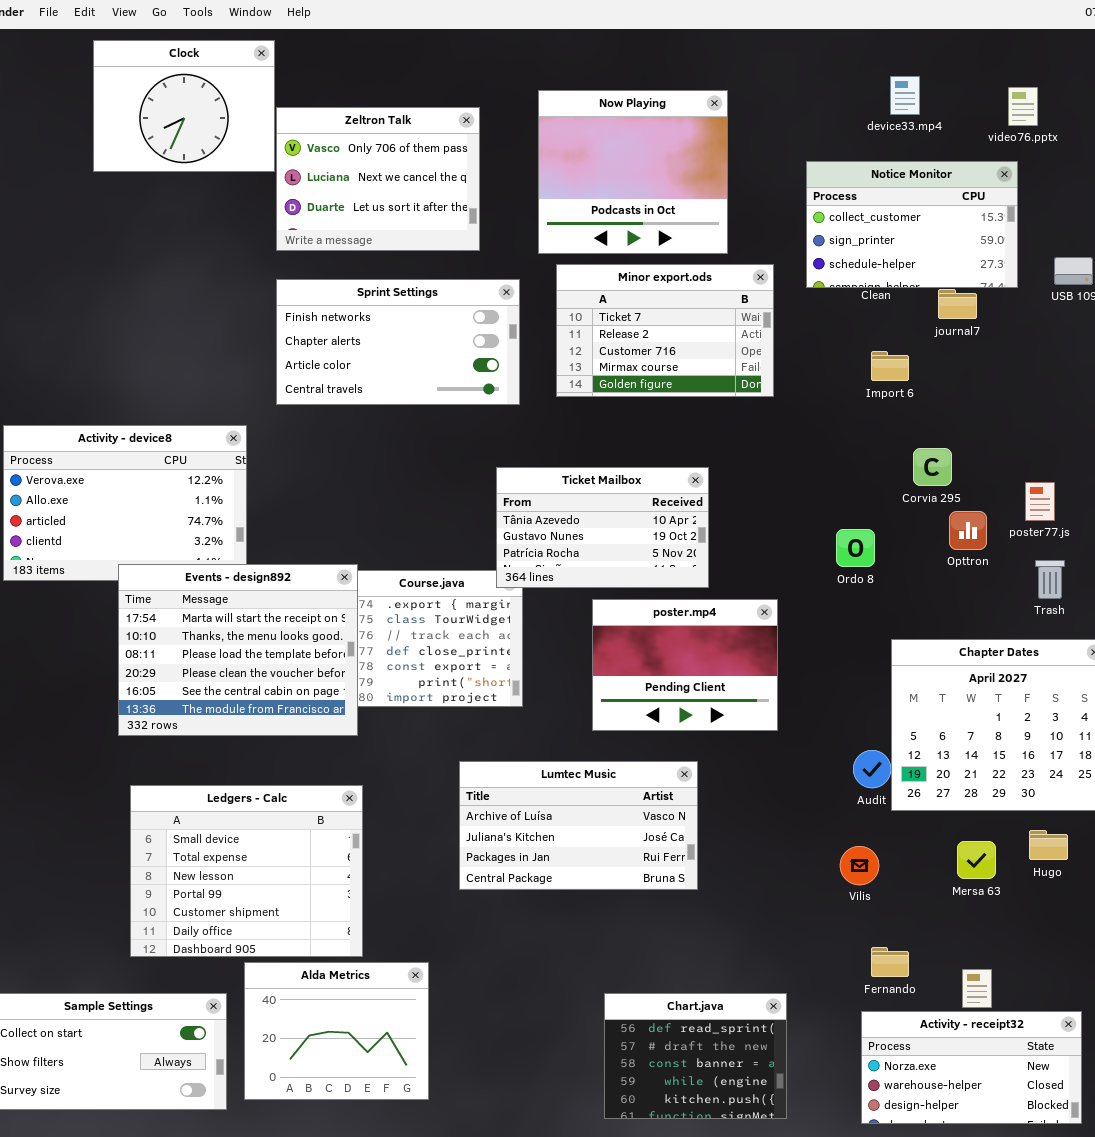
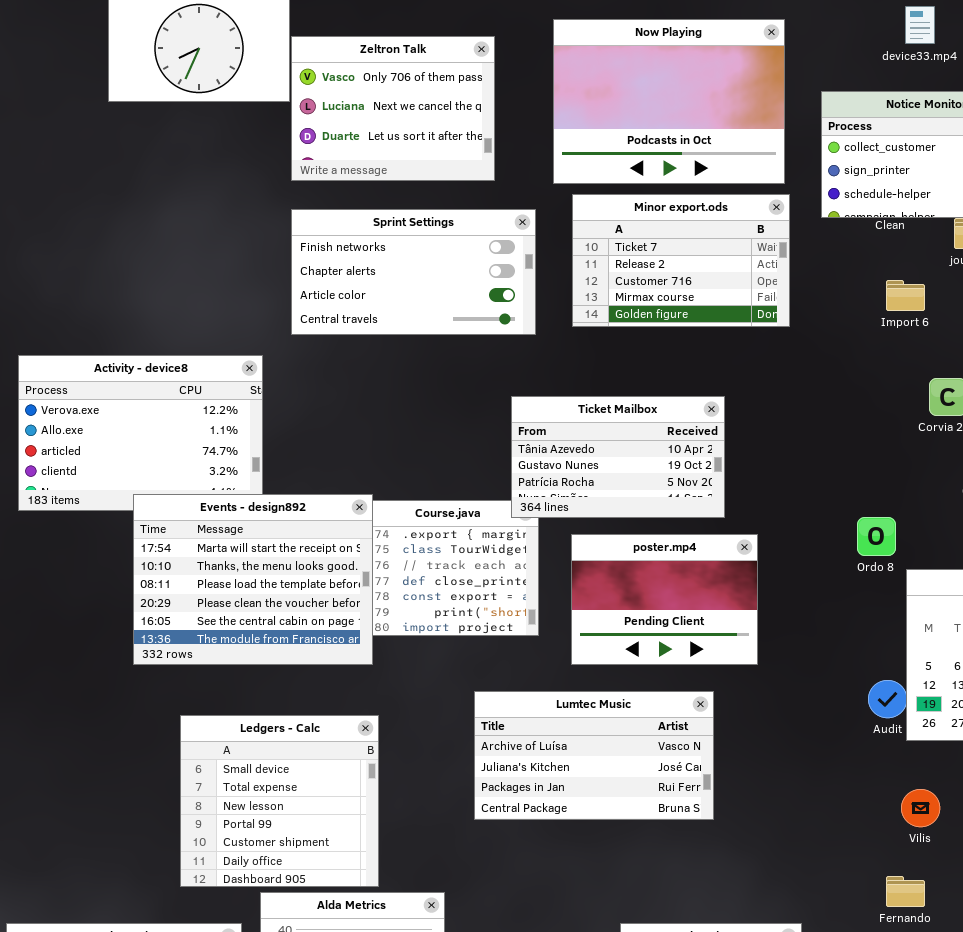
Now Playing: [538,90,728,254] -> [553,19,785,184], resized
Ordo 8: [836,529,875,567] -> [857,517,896,556], moved
poster.mp4: [592,599,778,731] -> [571,534,758,665], moved
Ledgers - Calc: [130,785,363,957] -> [180,715,379,887], resized
Vilis: [840,846,879,885] -> [901,789,940,827], moved

